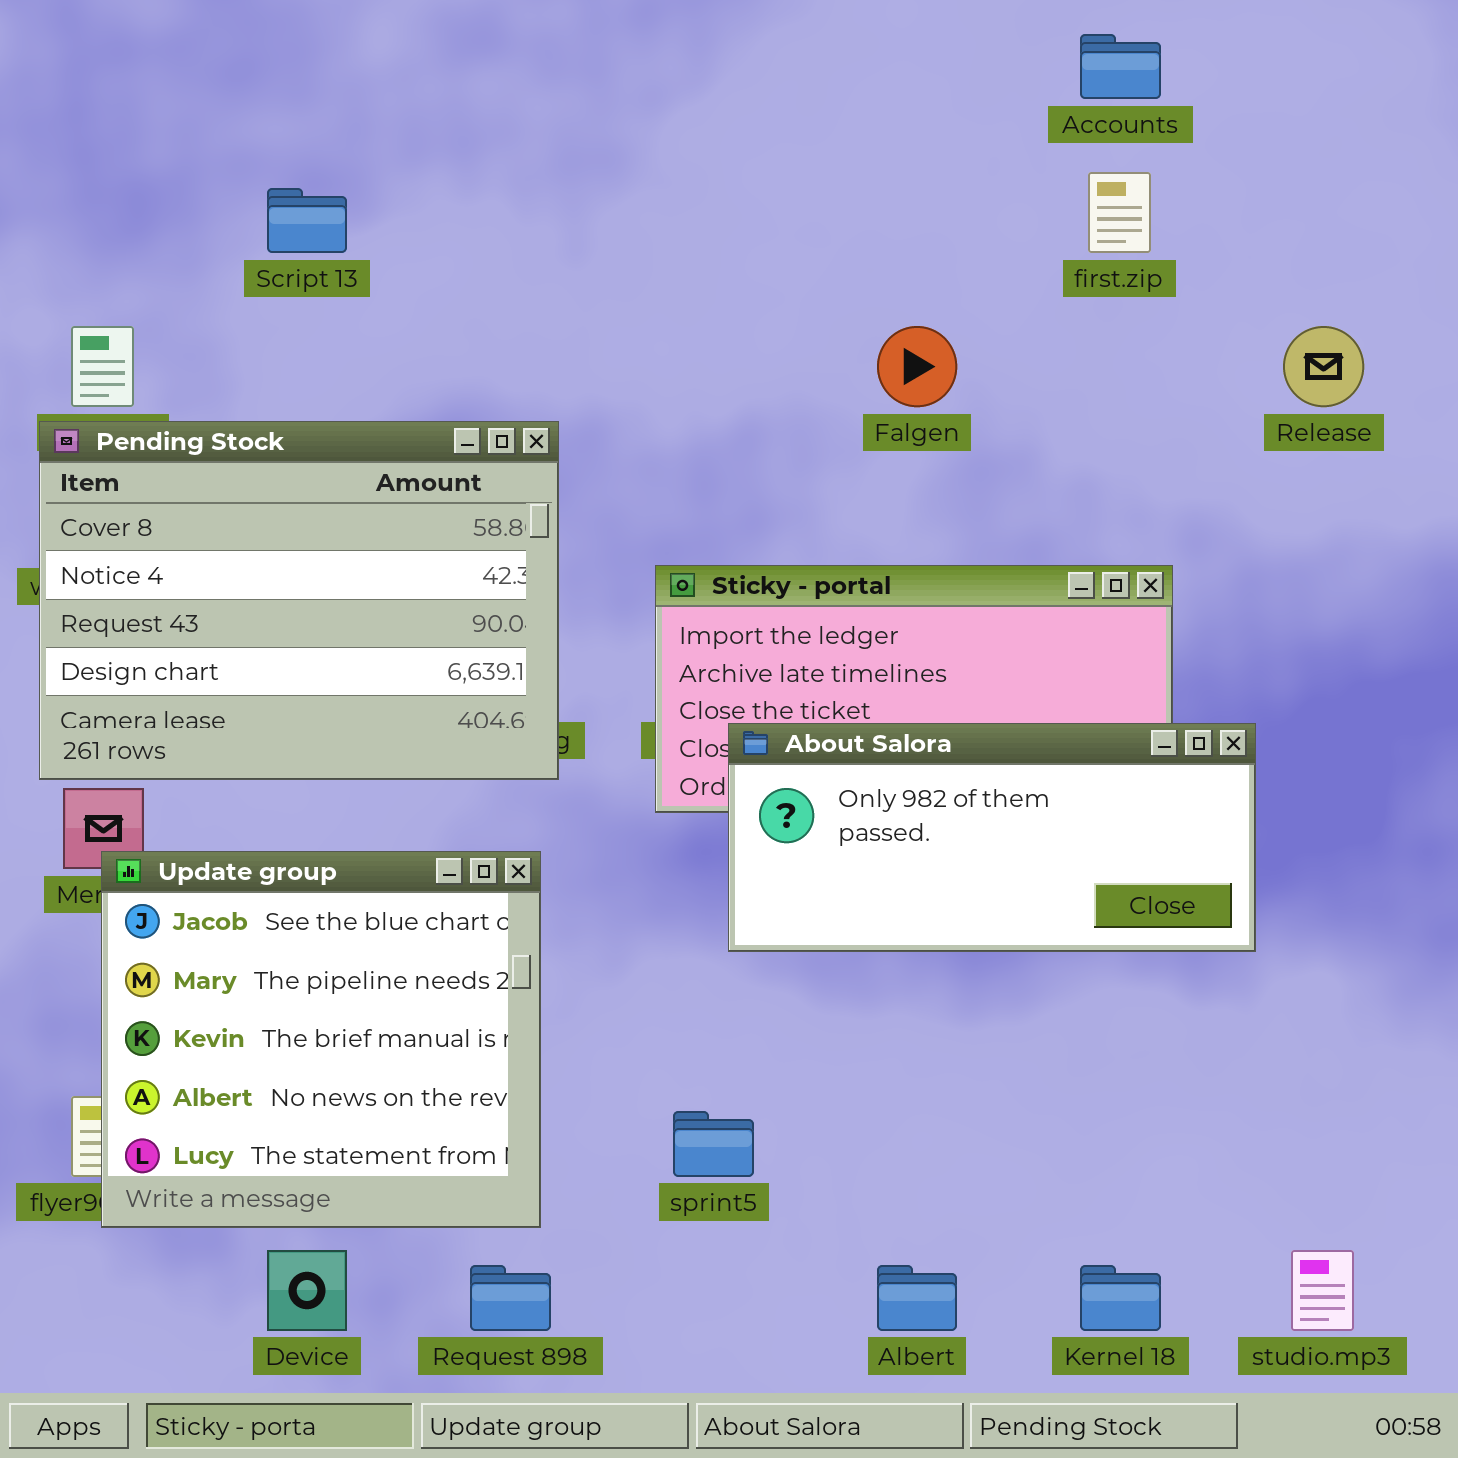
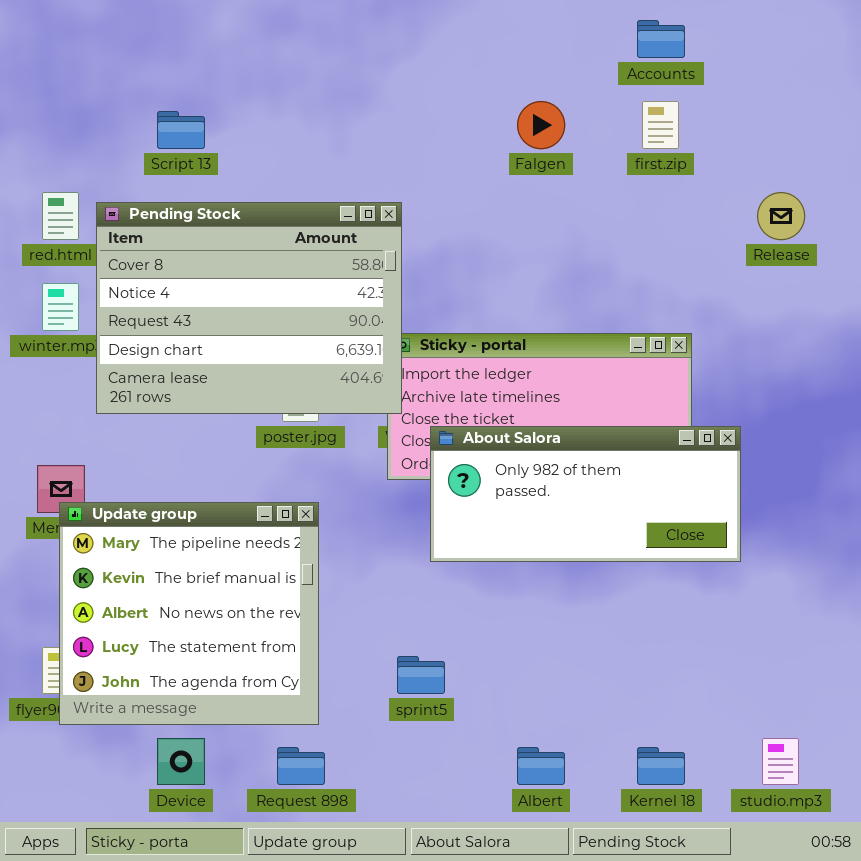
Falgen: [877,326,957,407] -> [517,101,565,149], moved
Pending Stock: [39,421,559,780] -> [96,202,402,414], moved
Update group: [101,851,541,1228] -> [59,502,319,725], scrolled down 1 row

